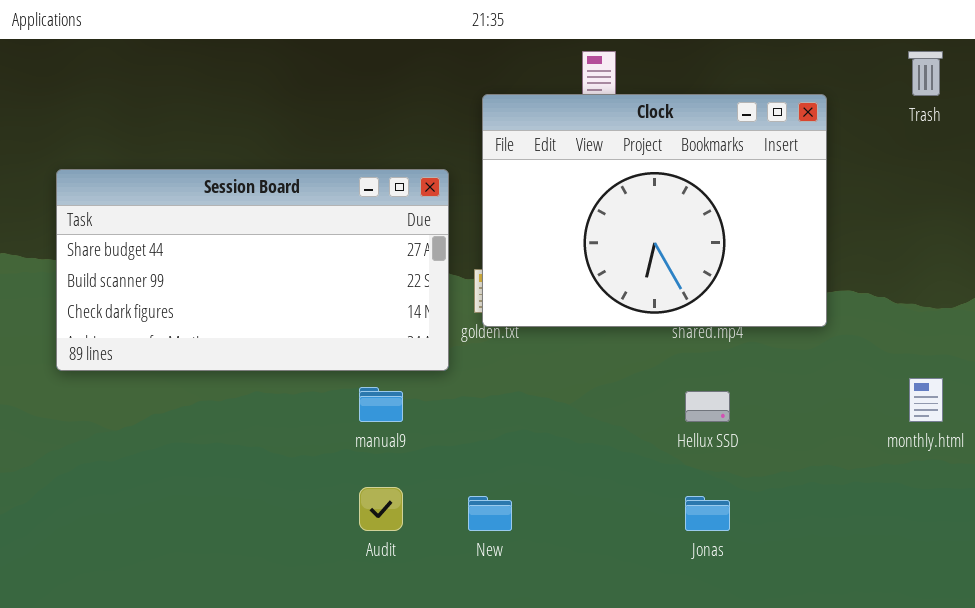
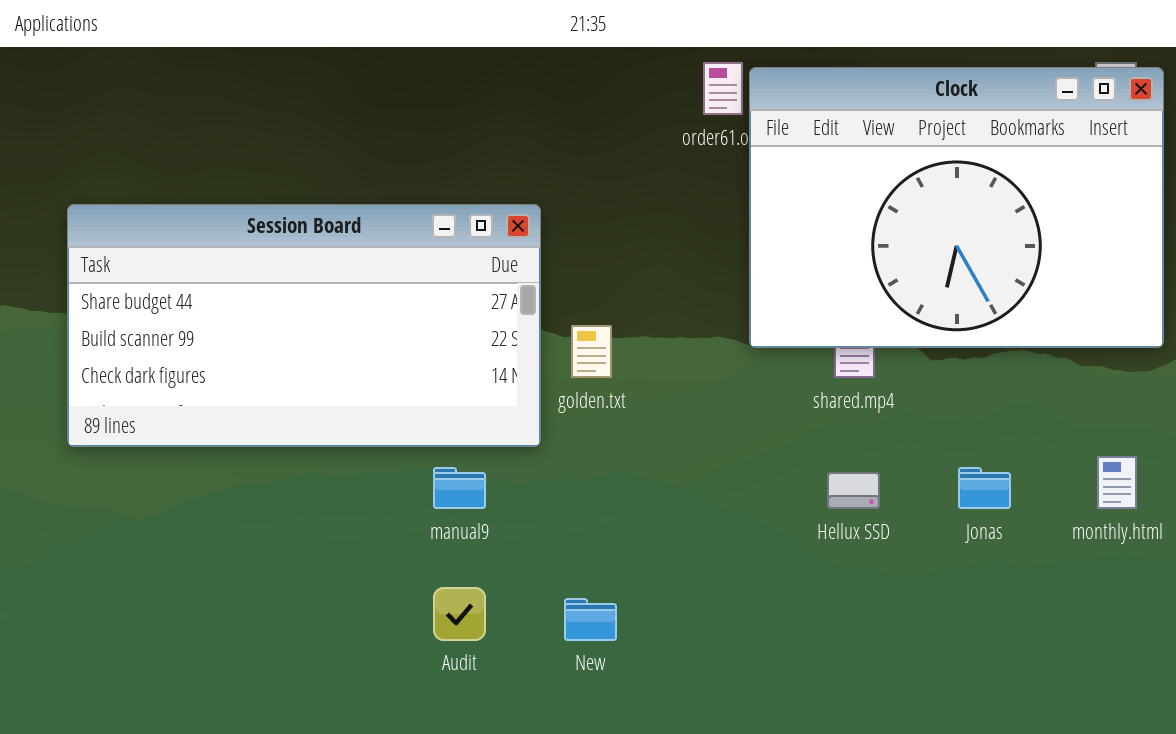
Clock: [482,94,827,327] -> [749,67,1164,348], moved
Jonas: [685,496,730,531] -> [958,467,1011,509], moved

